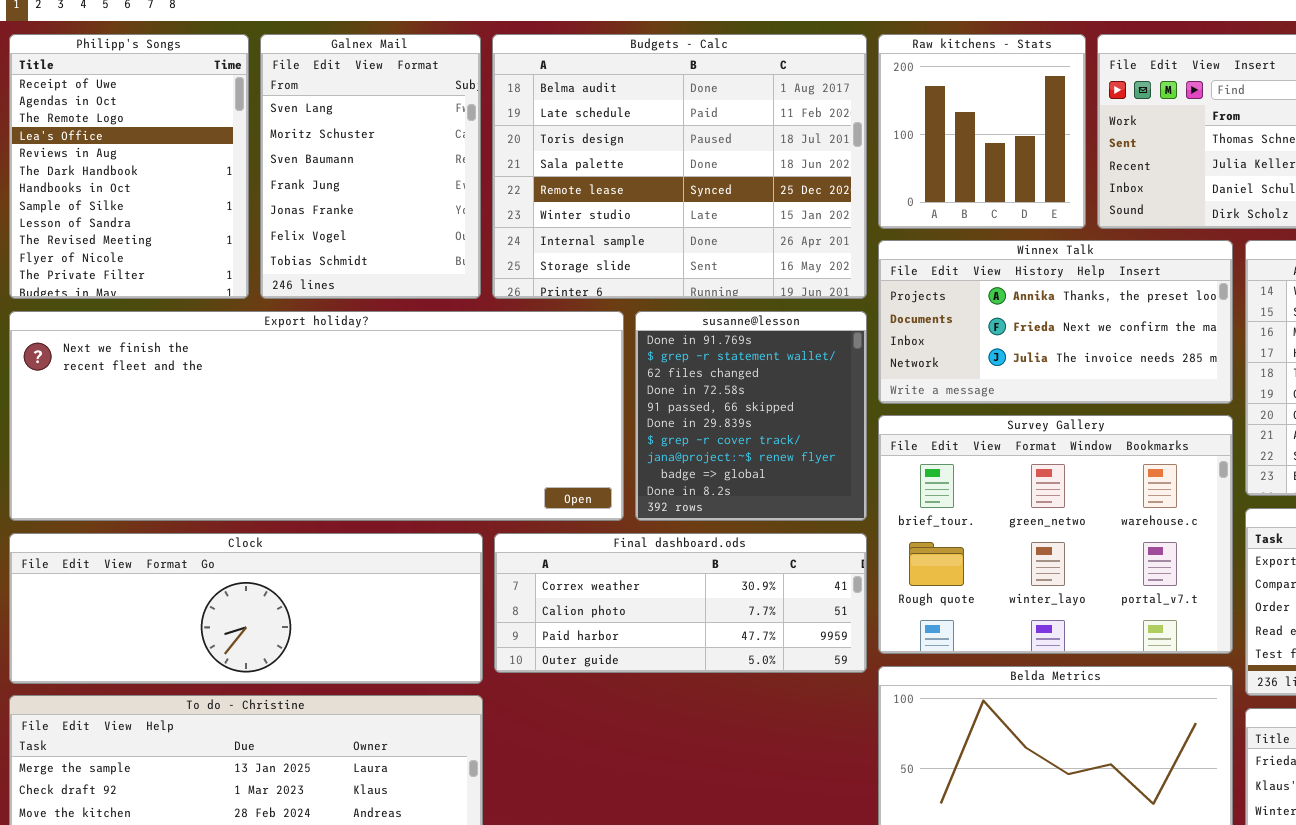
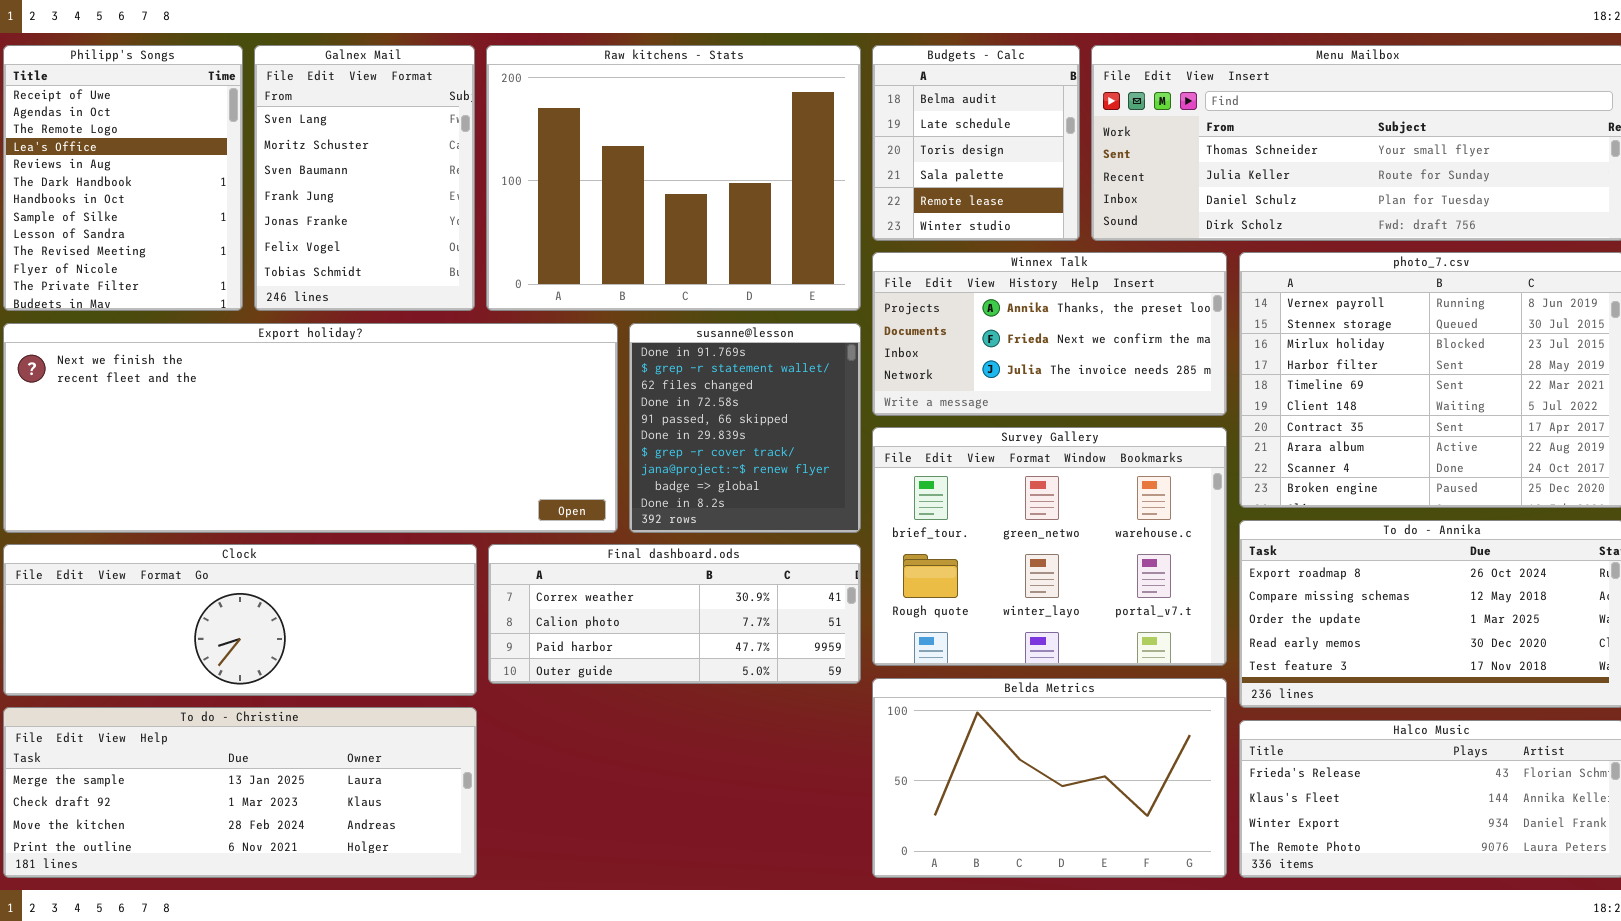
Budgets - Calc: [492,34,867,299] -> [872,45,1080,241], moved, resized
Raw kitchens - Stats: [878,34,1086,229] -> [486,45,861,311], moved, resized

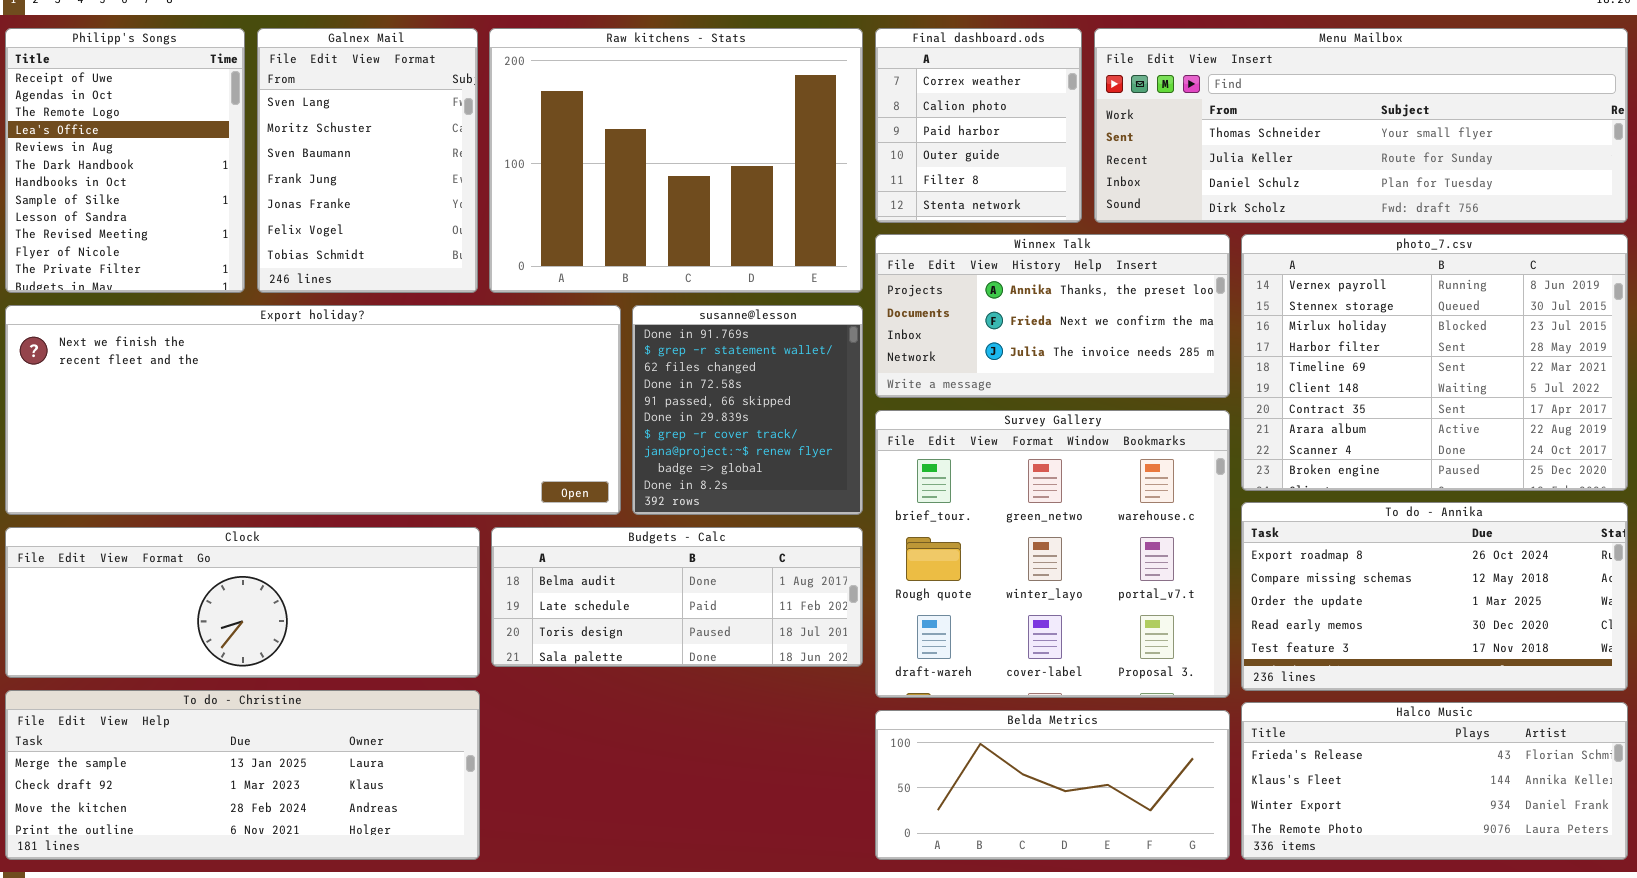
Budgets - Calc: [872,45,1080,241] -> [491,527,863,667], moved, resized
Survey Gallery: [872,427,1227,666] -> [875,410,1230,698], resized
Final dashboard.ods: [488,544,861,684] -> [875,28,1082,223], moved, resized
Belda Metrics: [872,678,1227,878] -> [875,710,1230,860], resized

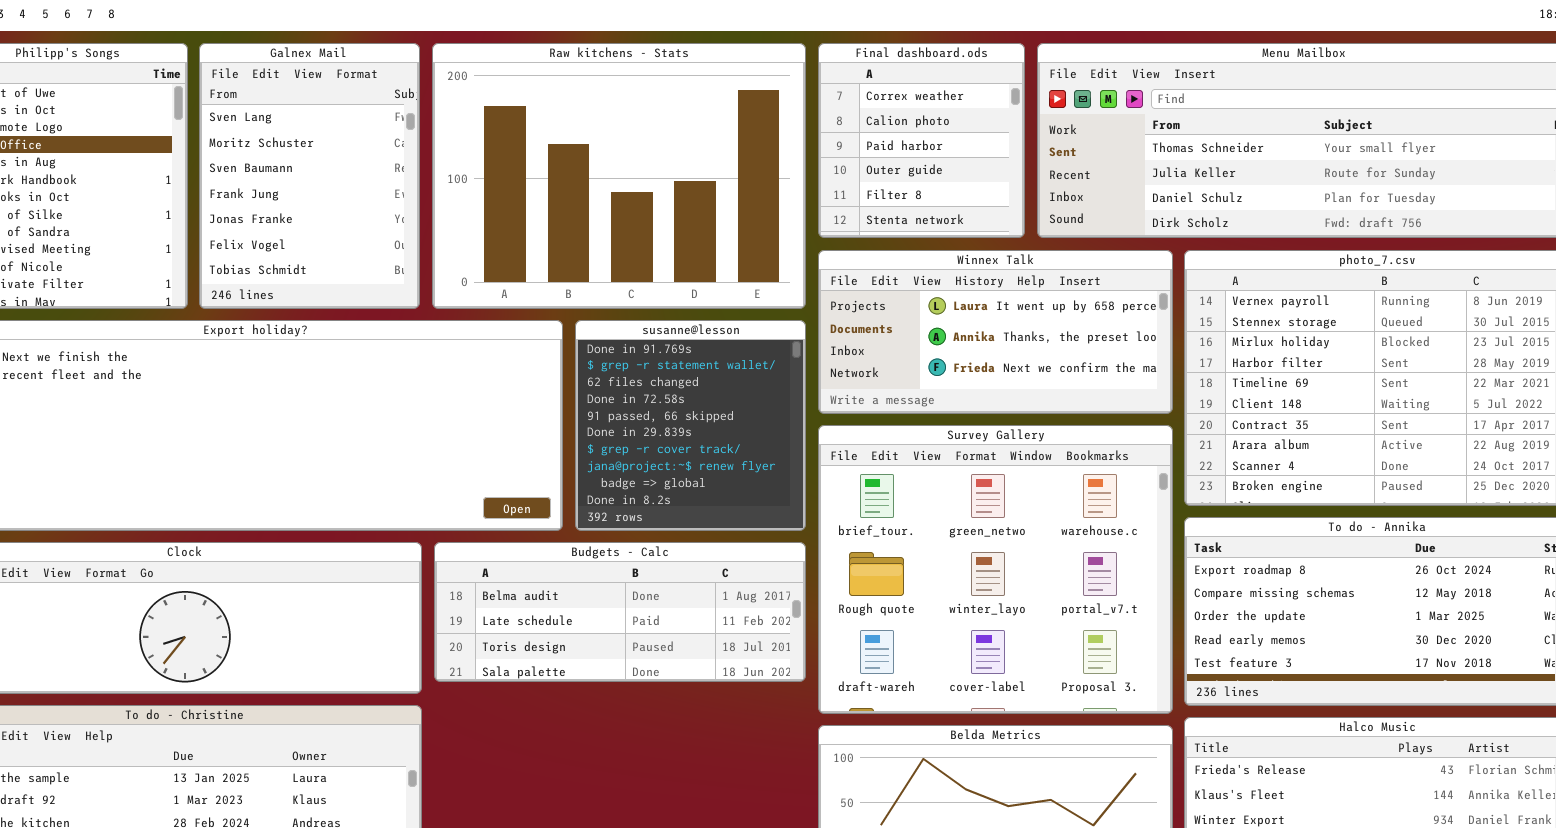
Winnex Talk: [875,234,1230,398] -> [818,250,1173,414], scrolled up 1 row

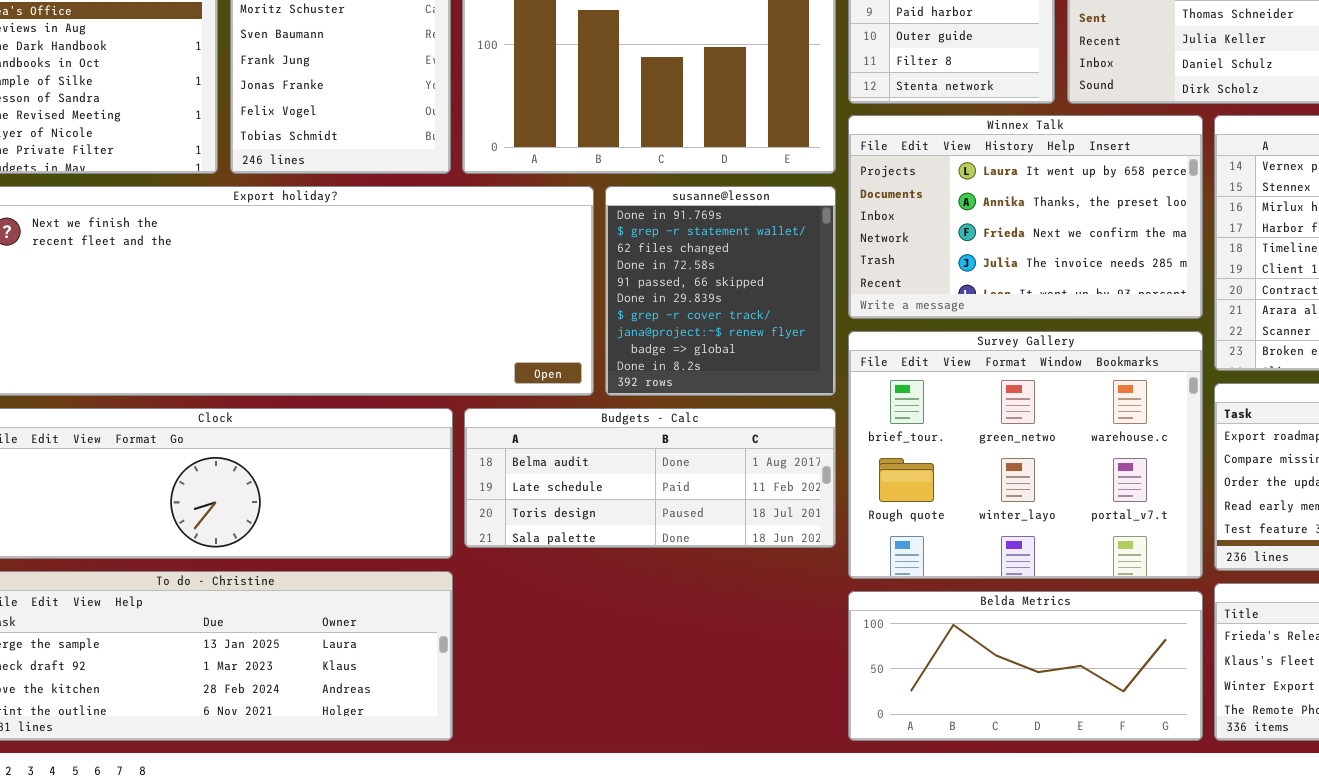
Winnex Talk: [818,250,1173,414] -> [848,115,1203,319], resized
Survey Gallery: [818,425,1173,714] -> [848,331,1203,579], resized

